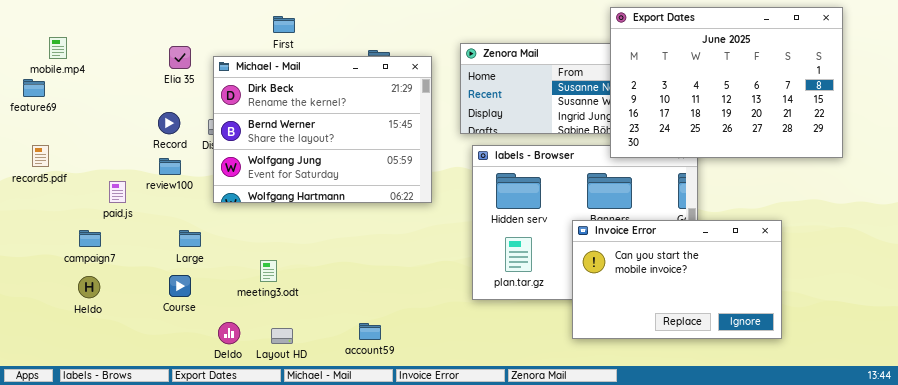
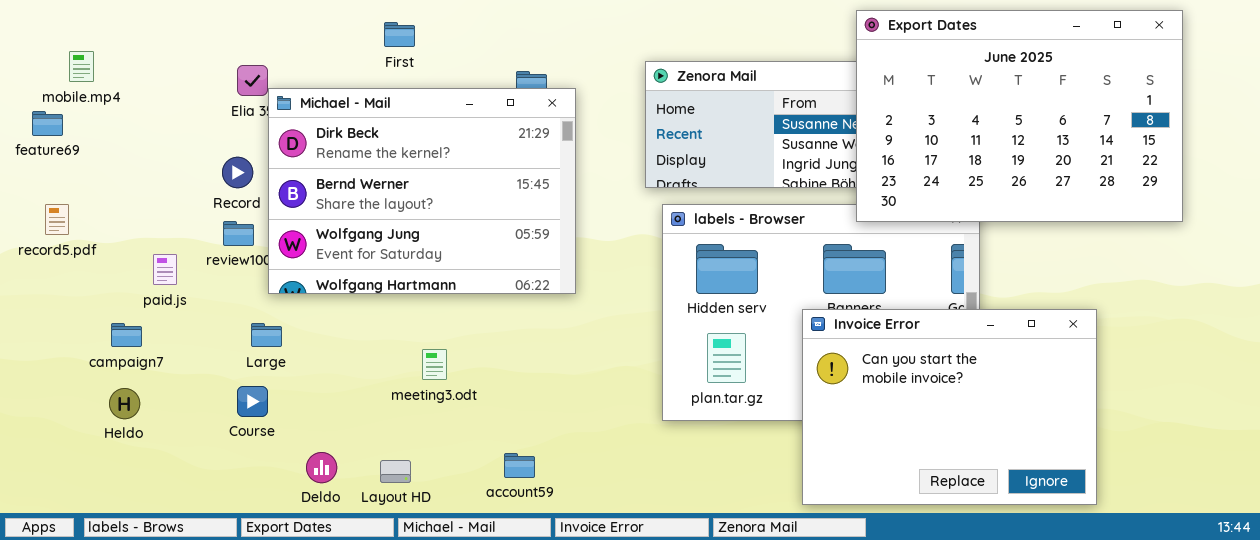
Michael - Mail: [213,56,432,203] -> [268,88,576,294], moved
Invoice Error: [572,220,782,339] -> [802,309,1097,505], resized
meeting3.odt: [260,260,277,282] -> [422,349,447,380], moved

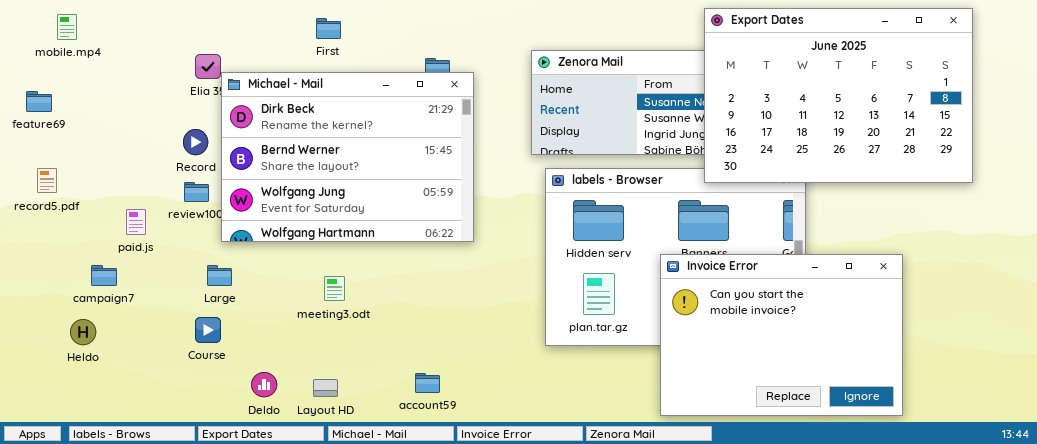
mobile.mp4: [69,51,94,82] -> [57,14,77,40], moved
meeting3.odt: [422,349,447,380] -> [324,276,345,301], moved
Heldo: [109,388,140,419] -> [70,319,96,345], moved

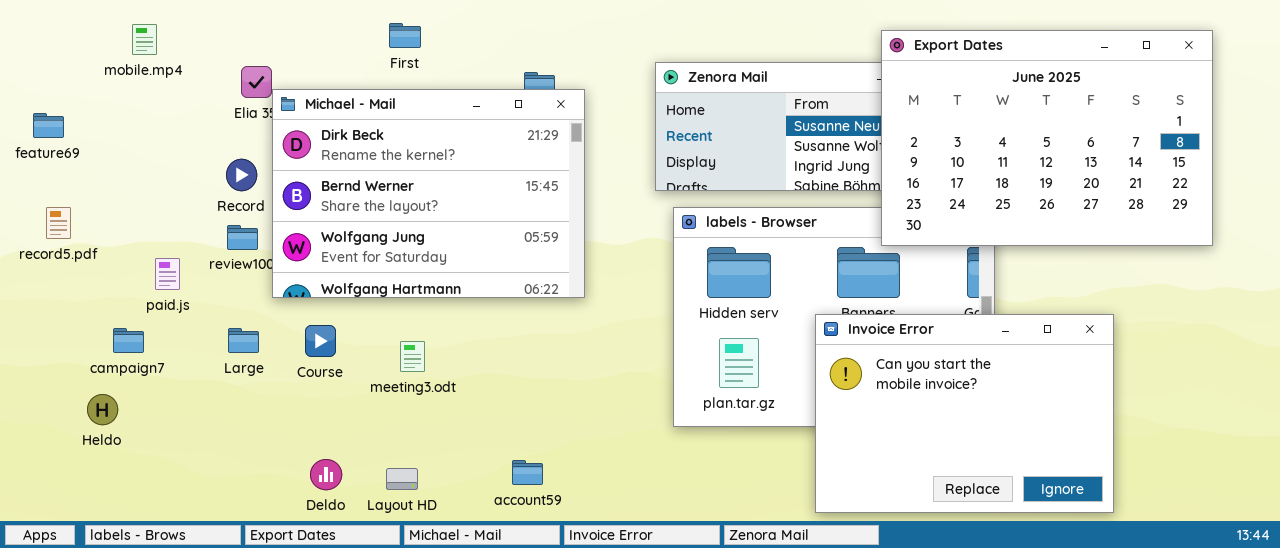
Export Dates: [704,8,973,183] -> [881,30,1213,246], moved
mobile.mp4: [57,14,77,40] -> [132,24,157,55], moved
Large: [207,265,232,286] -> [228,328,259,353], moved
Course: [195,317,221,343] -> [305,325,336,357], moved

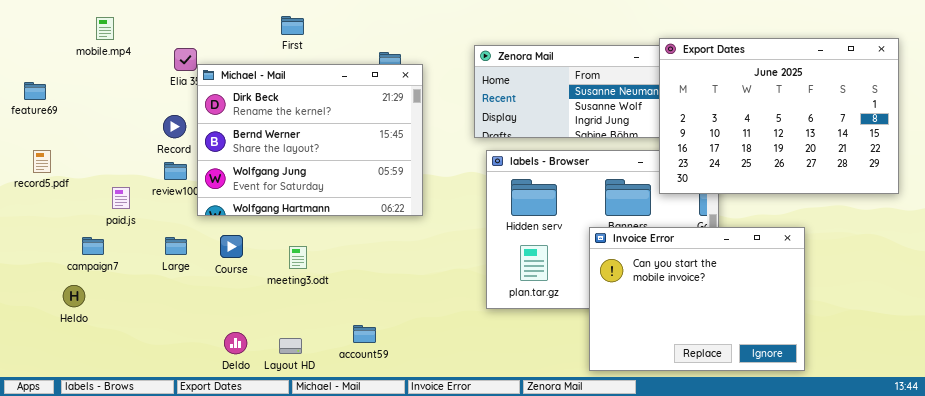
Export Dates: [881,30,1213,246] -> [659,38,899,194], moved
account59: [512,460,543,485] -> [353,325,376,343], moved

